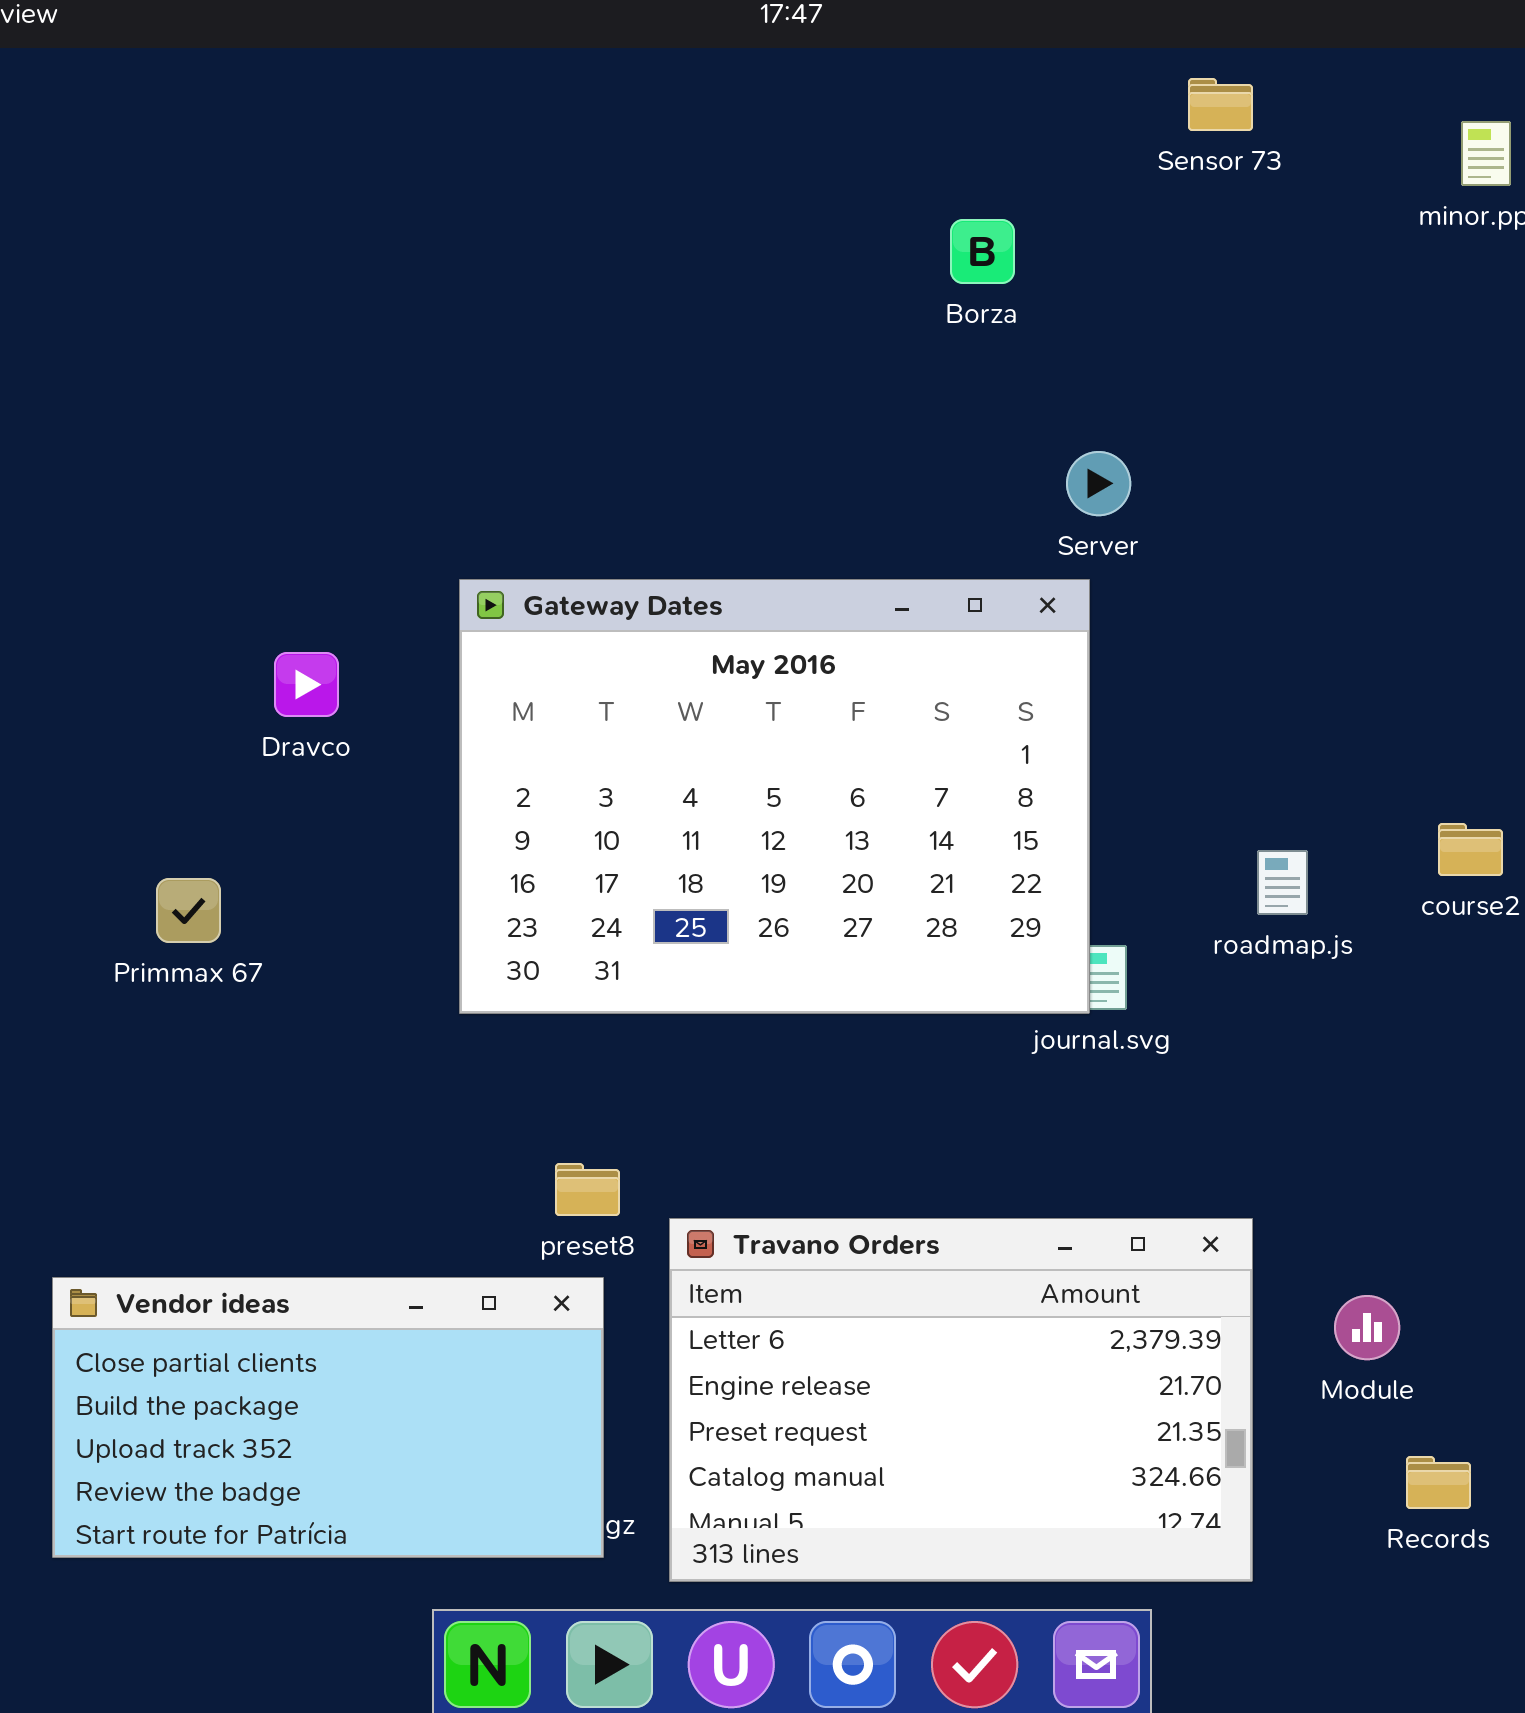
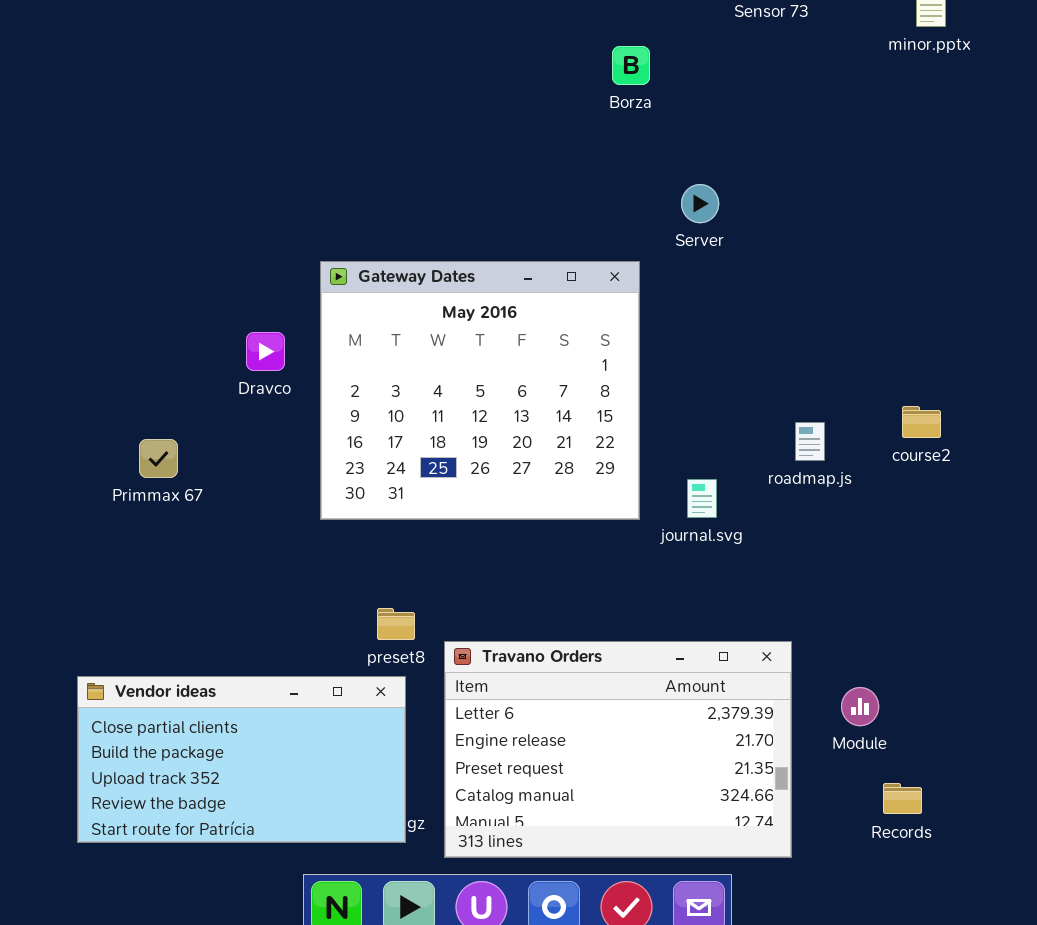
Gateway Dates: [459,579,1090,1014] -> [320,261,640,520], resized
Dravco: [274,652,339,717] -> [246,332,285,371], moved

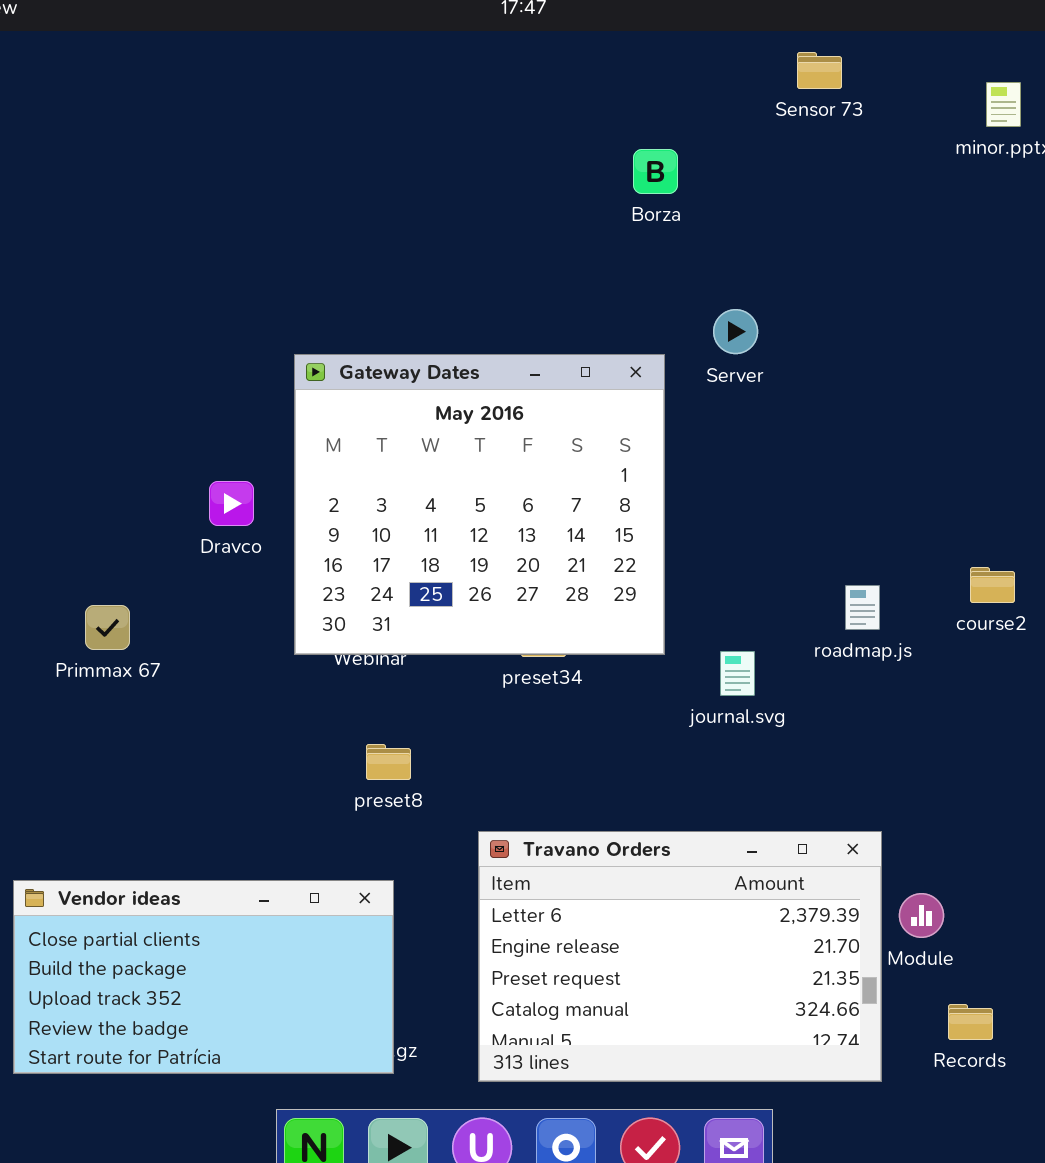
Gateway Dates: [320,261,640,520] -> [294,354,665,655], moved
preset8: [377,608,415,640] -> [366,744,411,780], moved
Travano Orders: [444,641,792,858] -> [478,831,882,1082], moved

